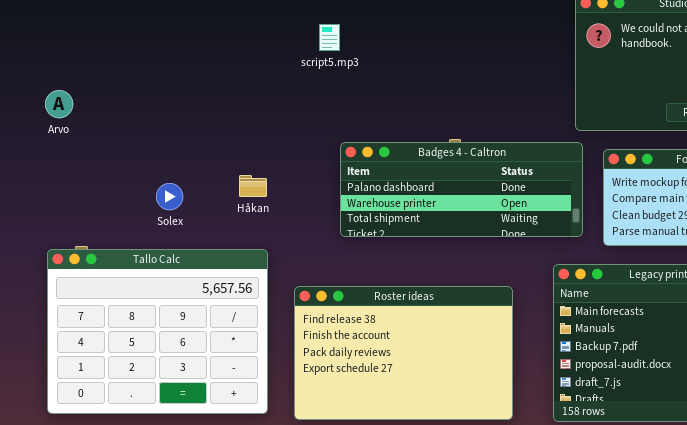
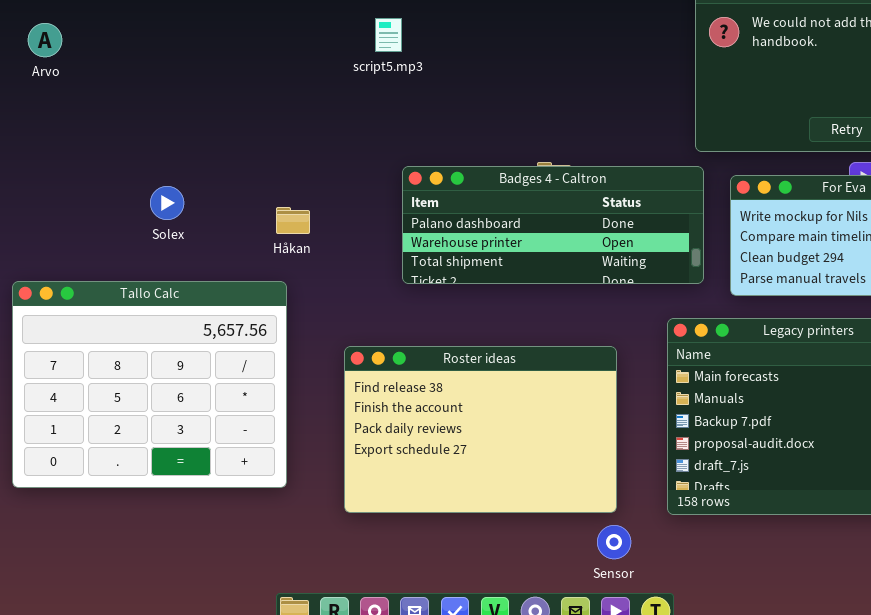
Arvo: [45,90,73,118] -> [28,23,62,57], moved
Solex: [156,183,183,210] -> [150,186,184,220], moved
Tallo Calc: [47,249,268,414] -> [12,281,287,488], moved

